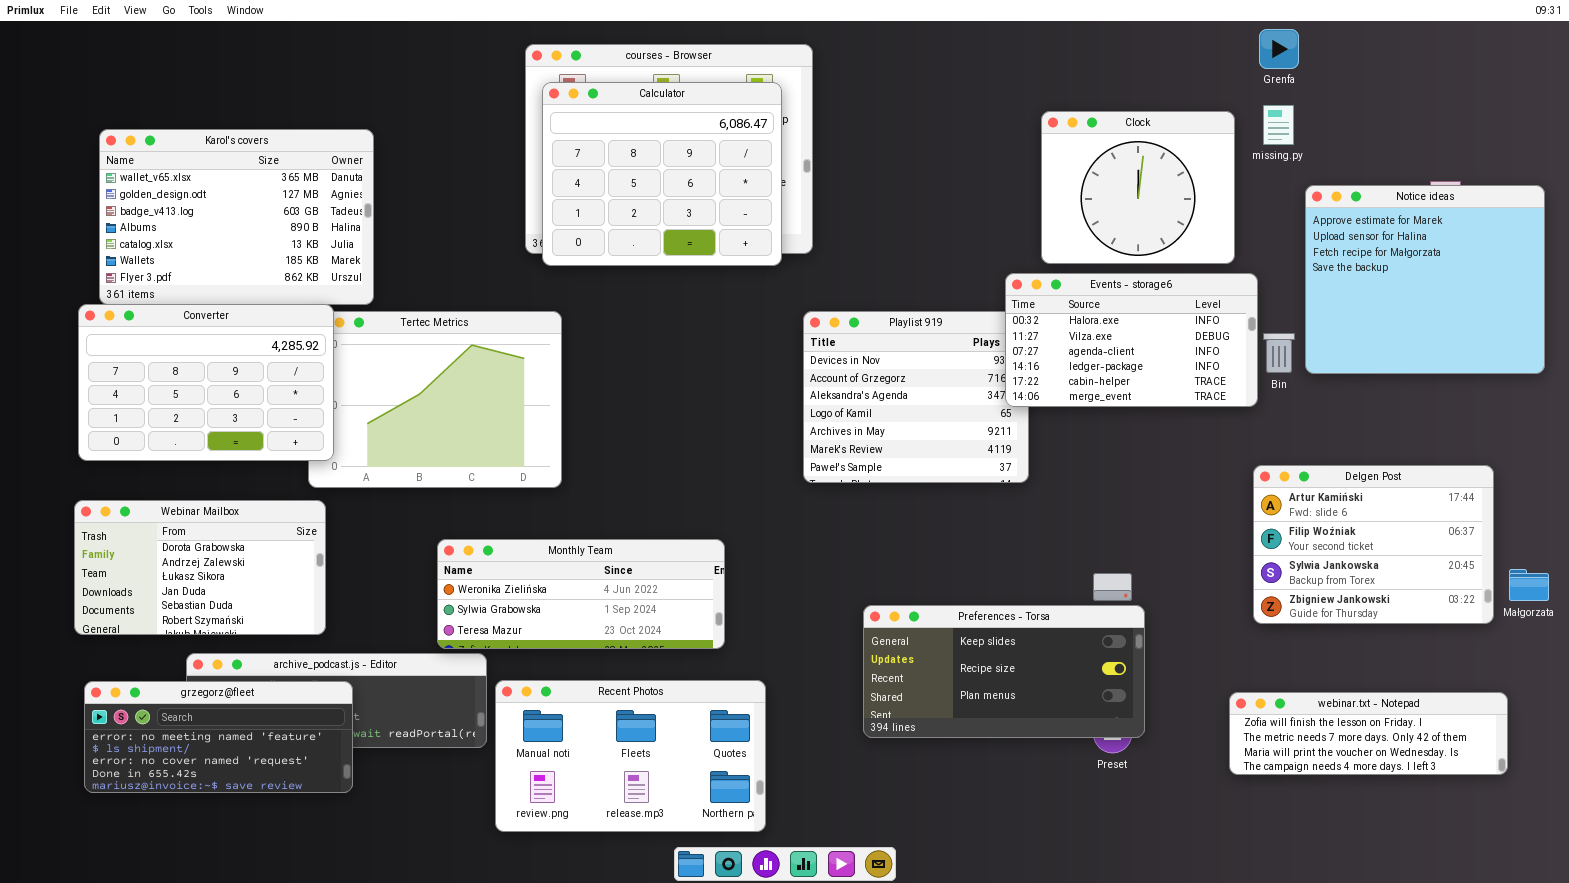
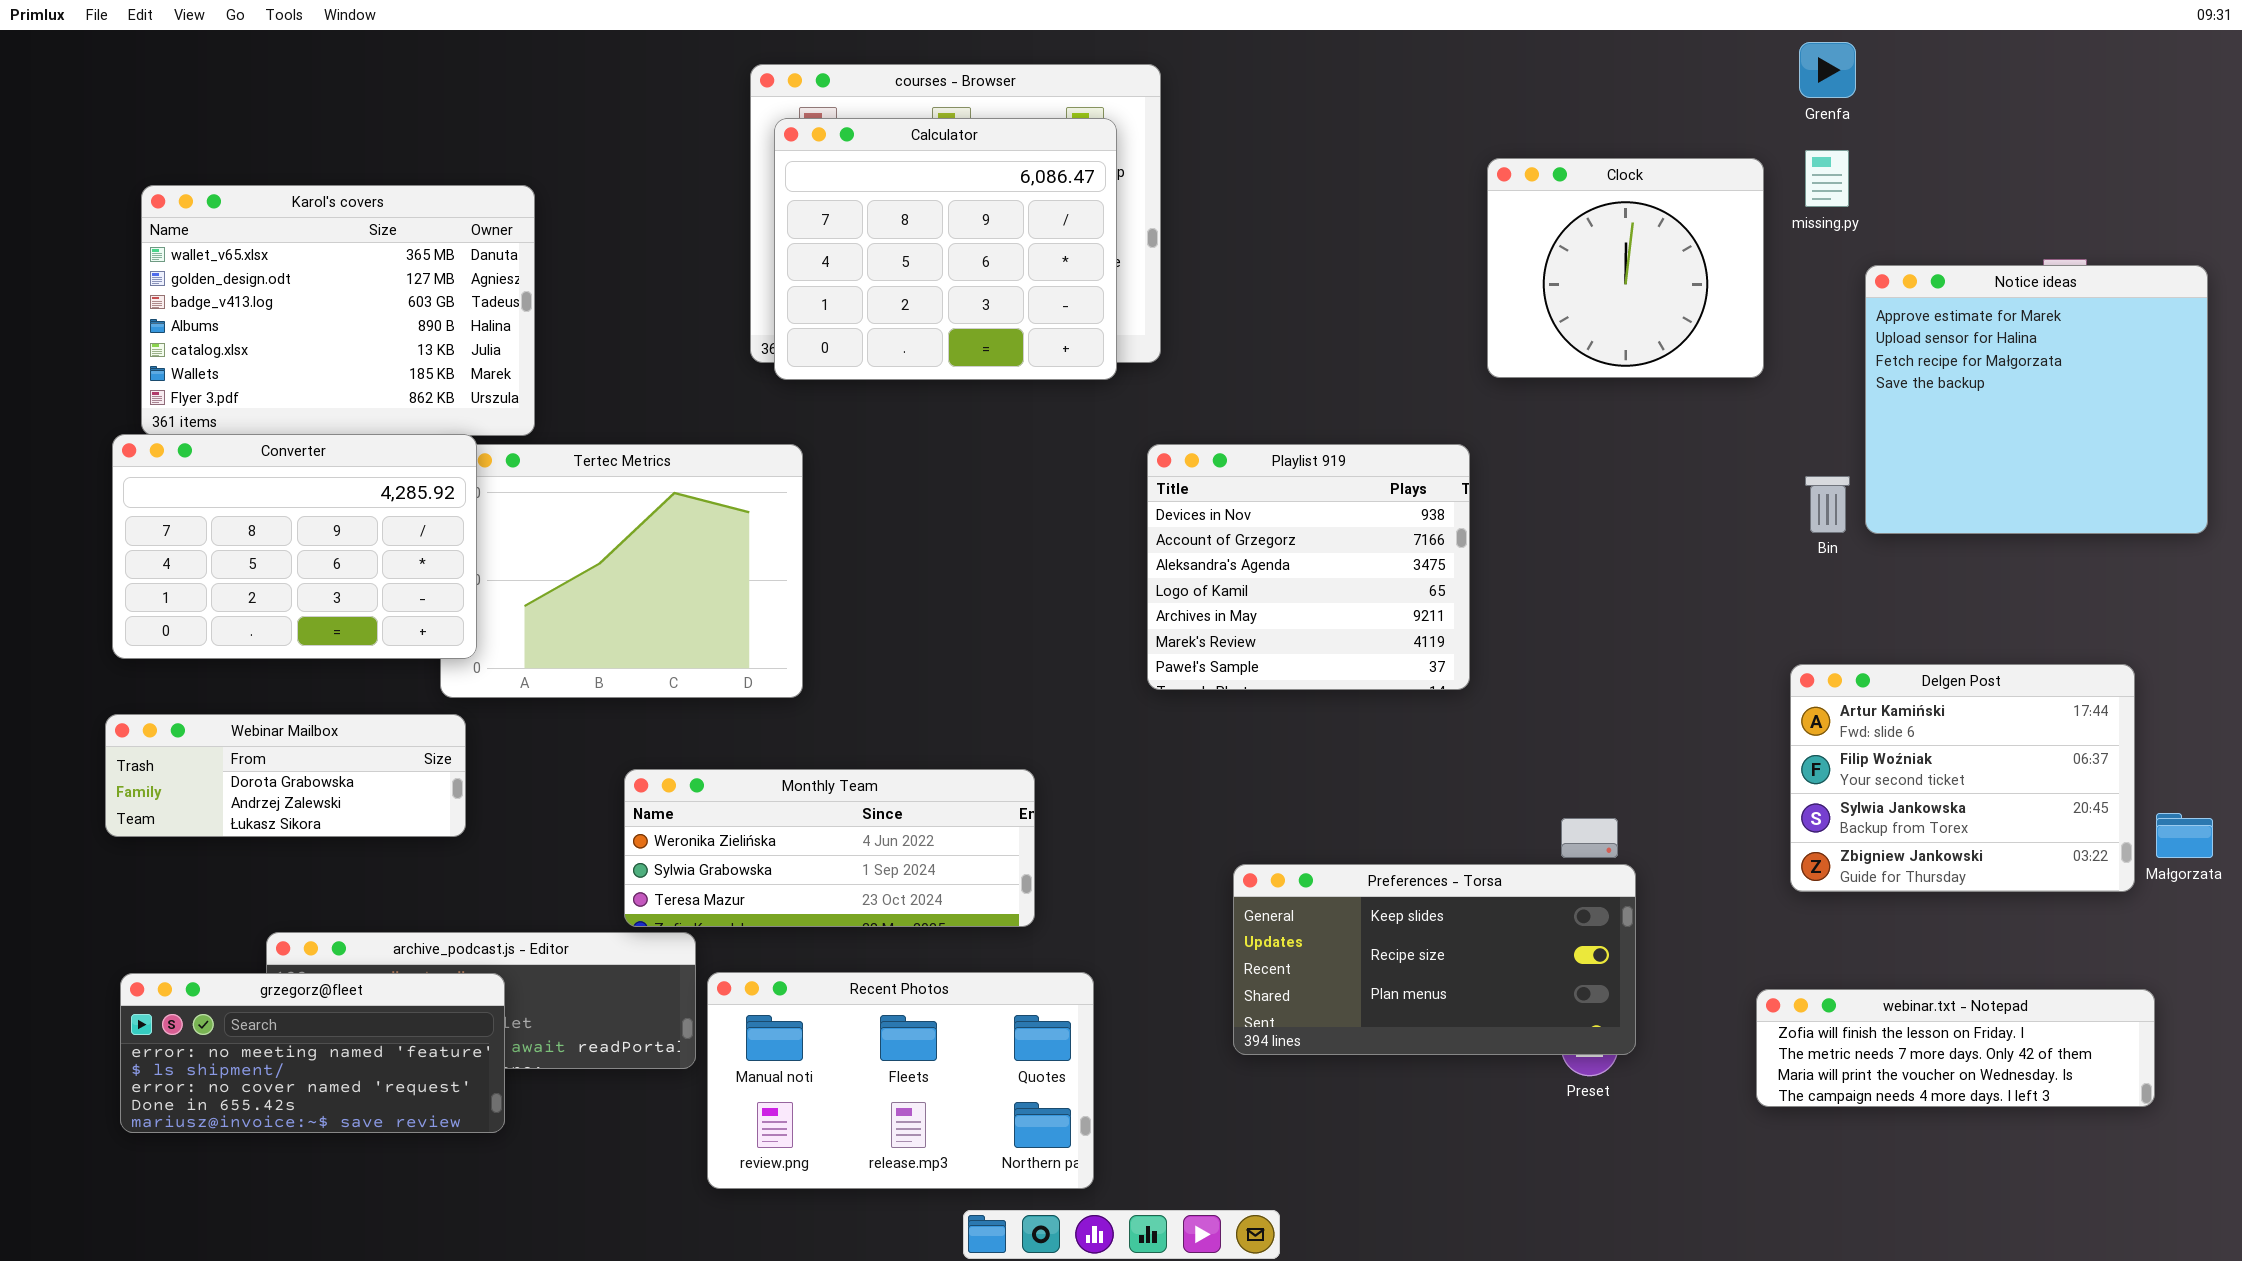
Events - storage6: [1005,273,1258,407] -> none, closed
Webinar Mailbox: [74,500,326,635] -> [105,714,466,837], resized

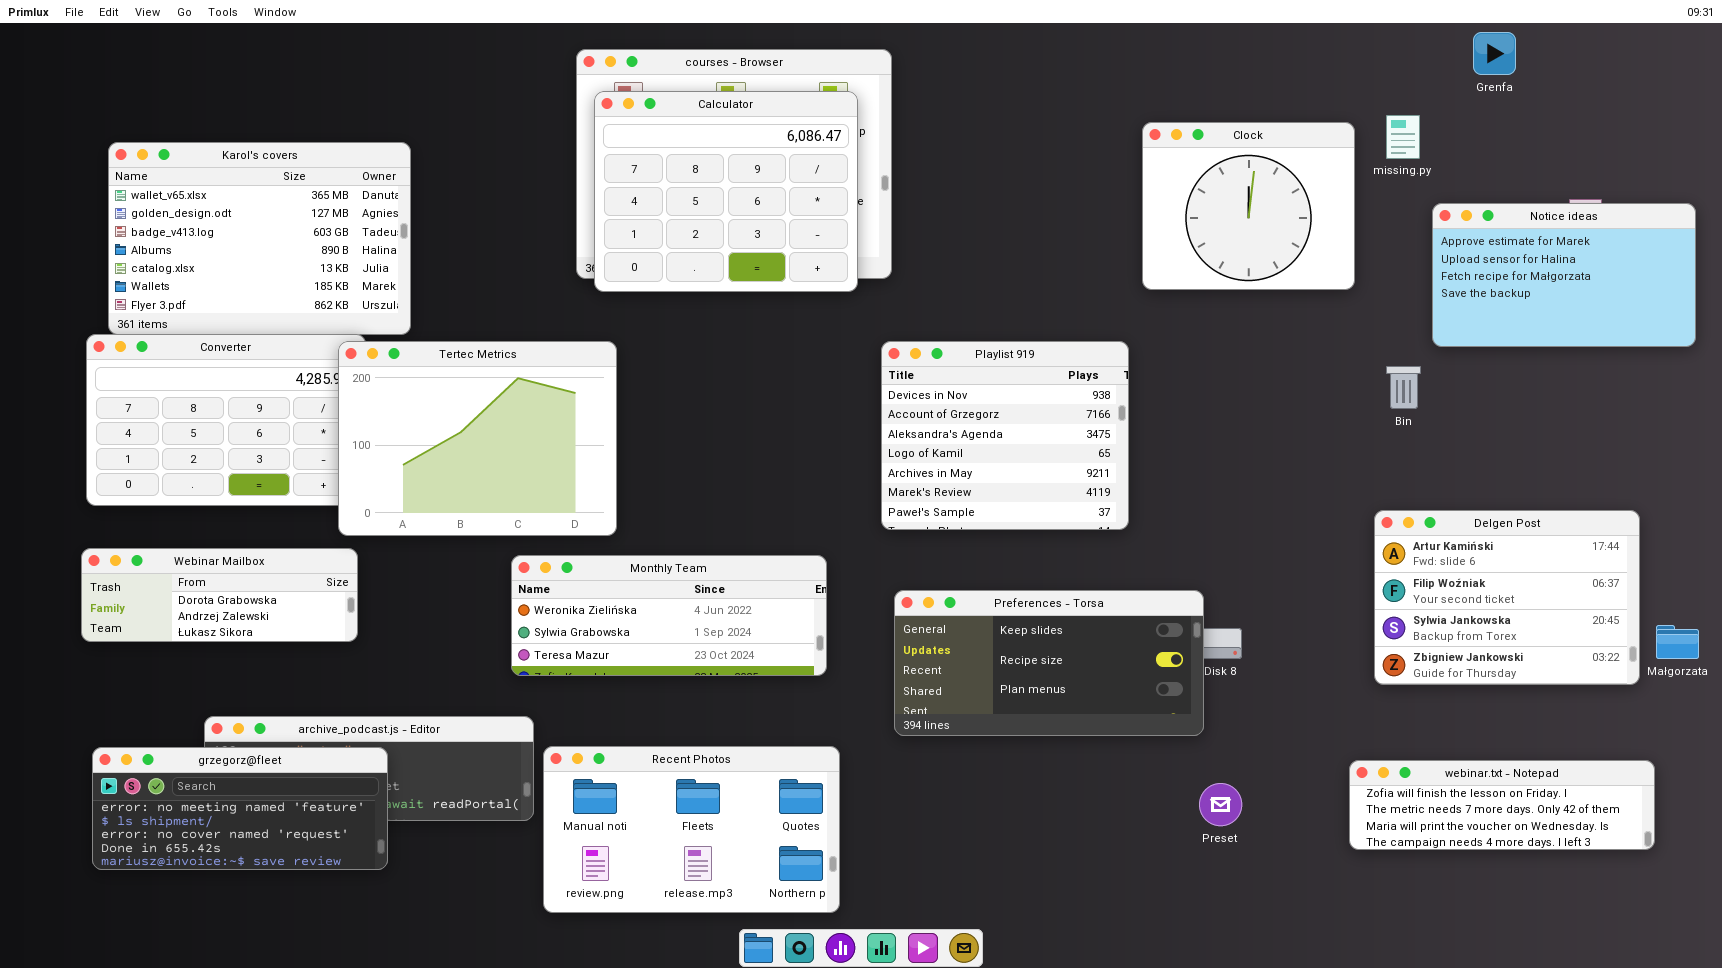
Grenfa: [1799,42,1856,98] -> [1473,32,1516,75], moved
Notice ideas: [1865,265,2208,534] -> [1432,203,1696,347], resized
Tertec Metrics: [440,444,803,698] -> [338,341,617,536], raised
Monthly Team: [624,769,1035,927] -> [511,555,827,676], moved
Preferences - Torsa: [1233,864,1636,1055] -> [894,590,1204,736], moved

